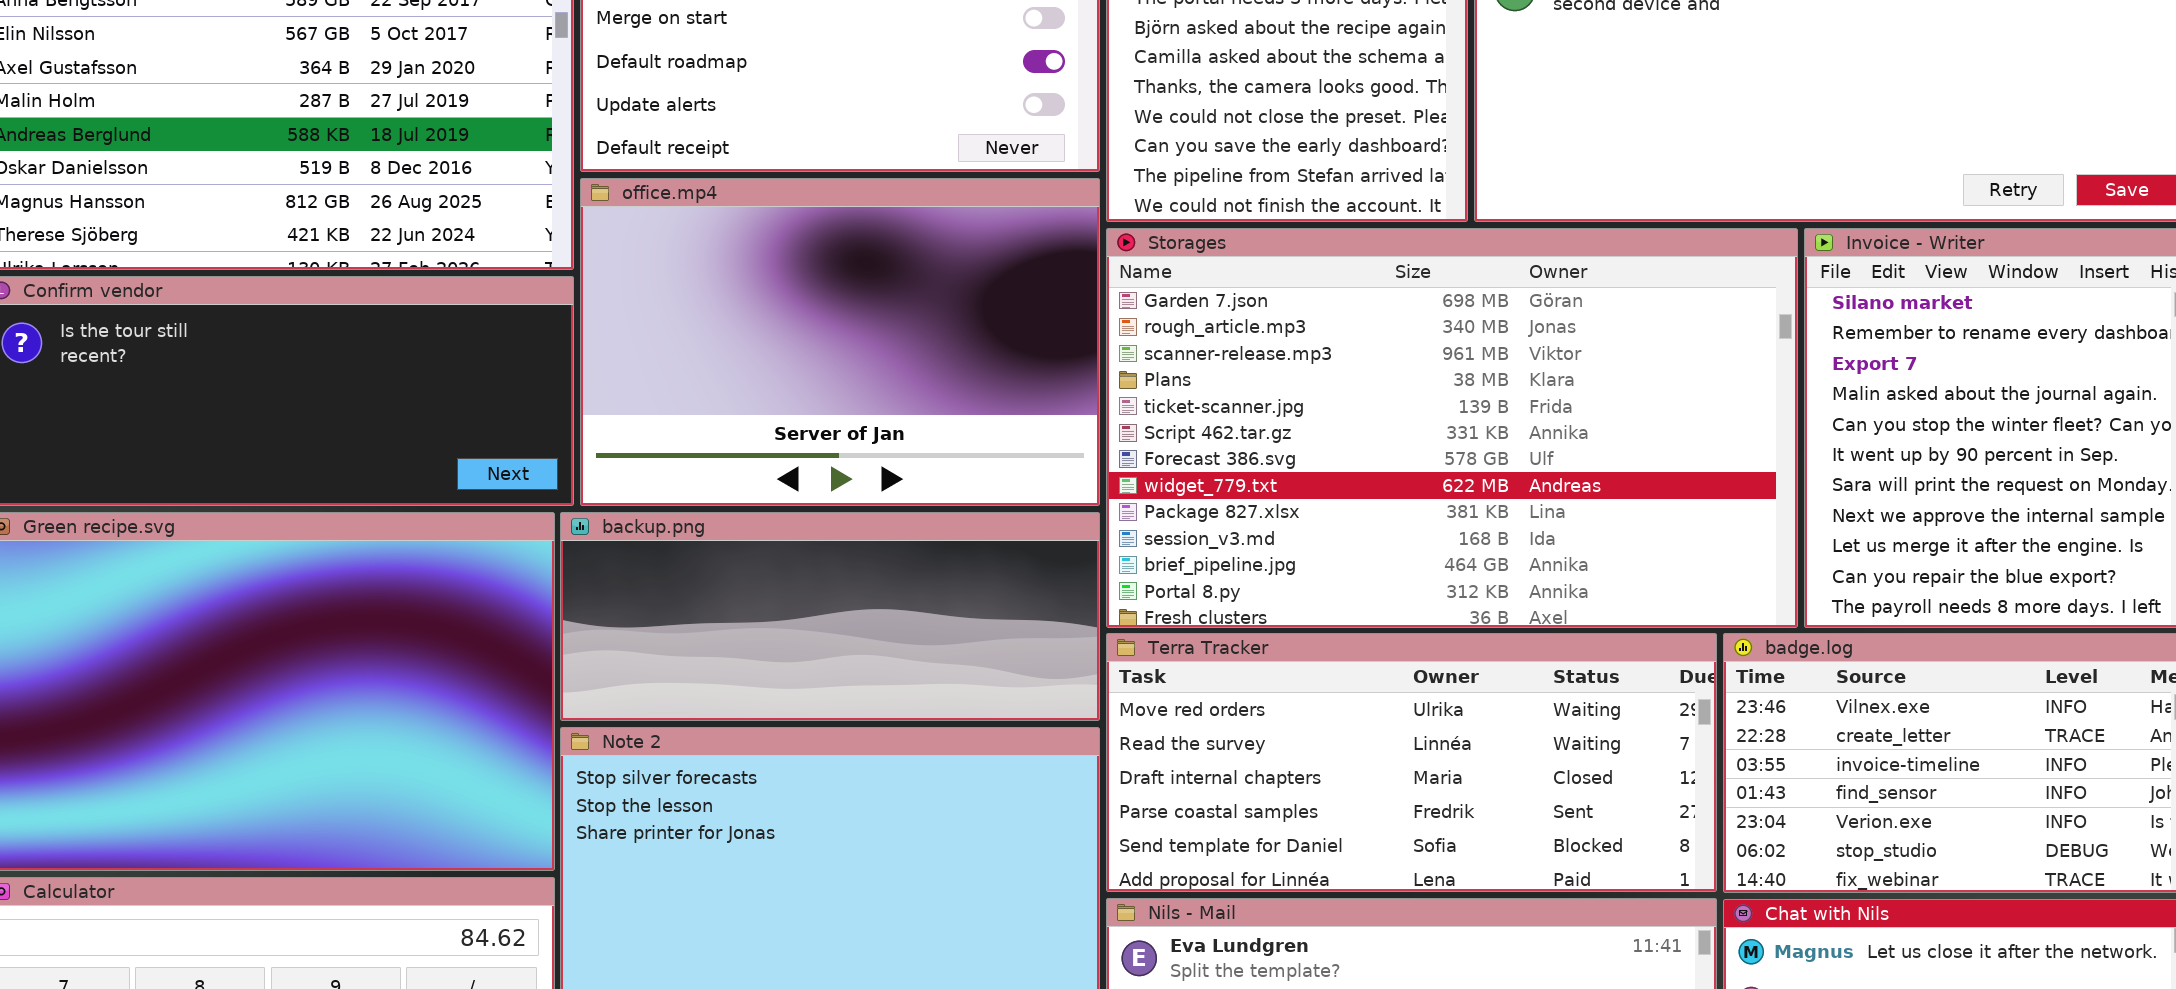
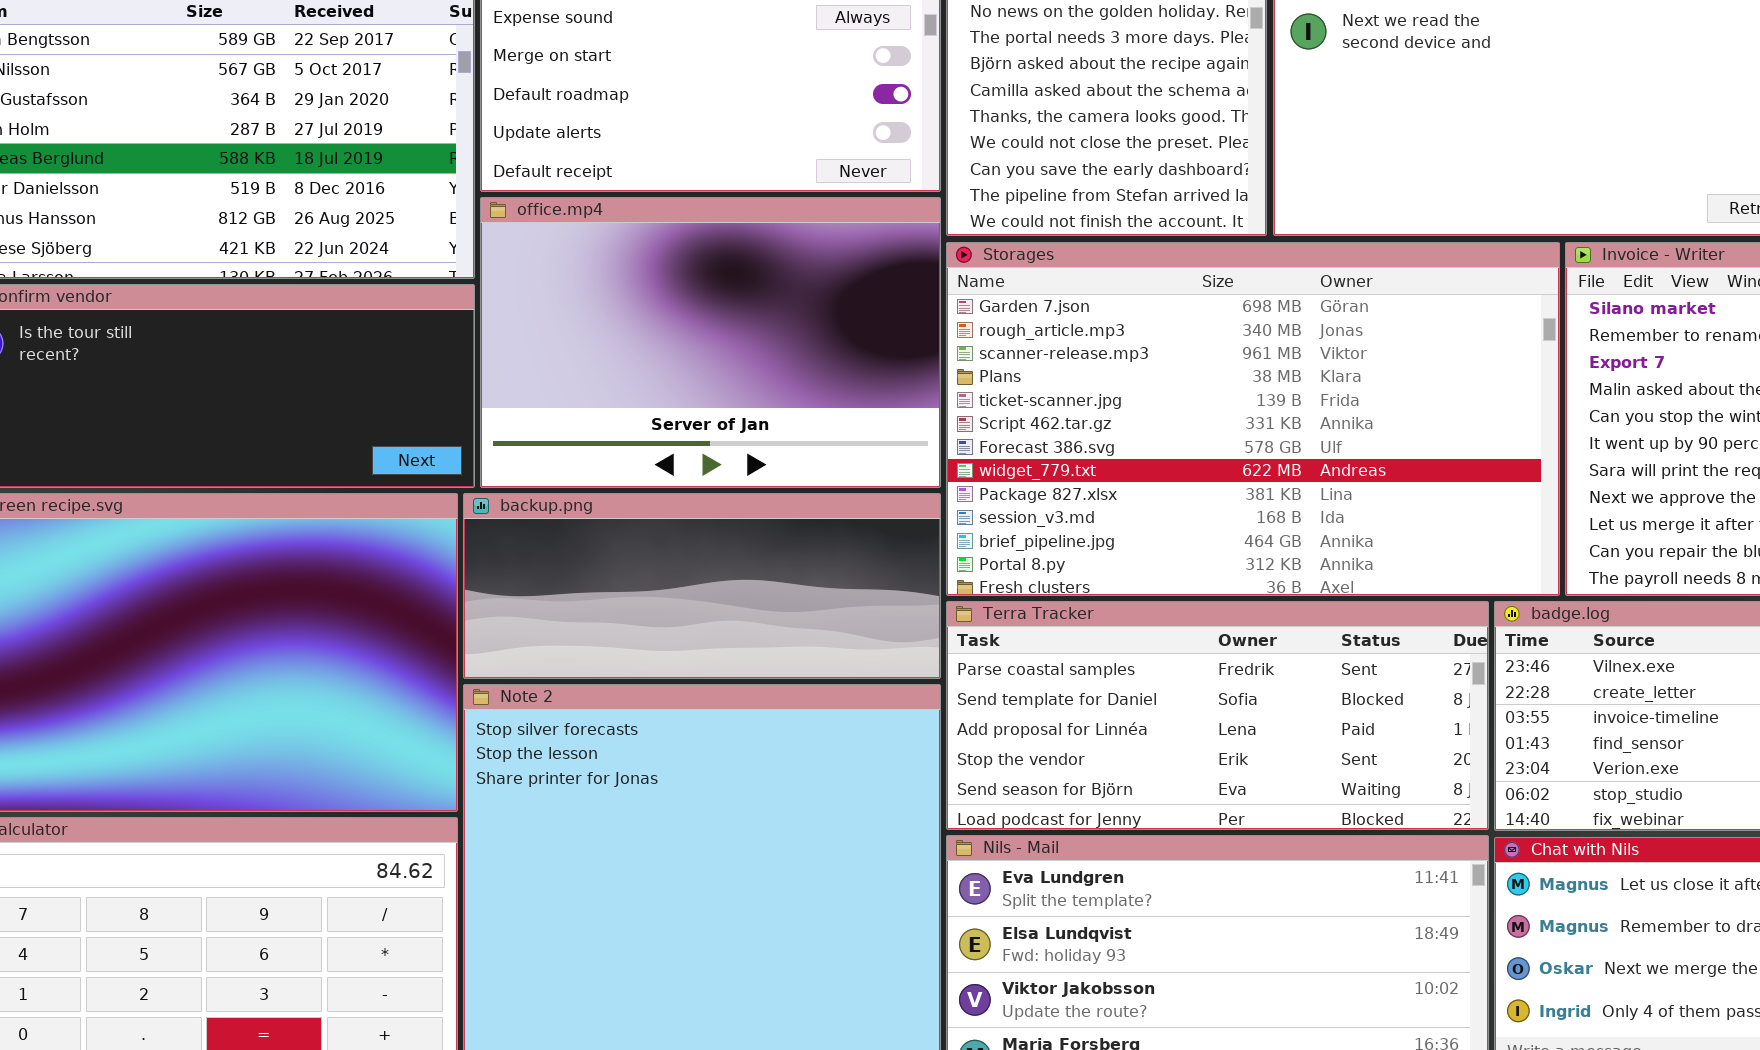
Terra Tracker: [1106,633,1717,892] -> [946,601,1489,830], scrolled down 3 rows

